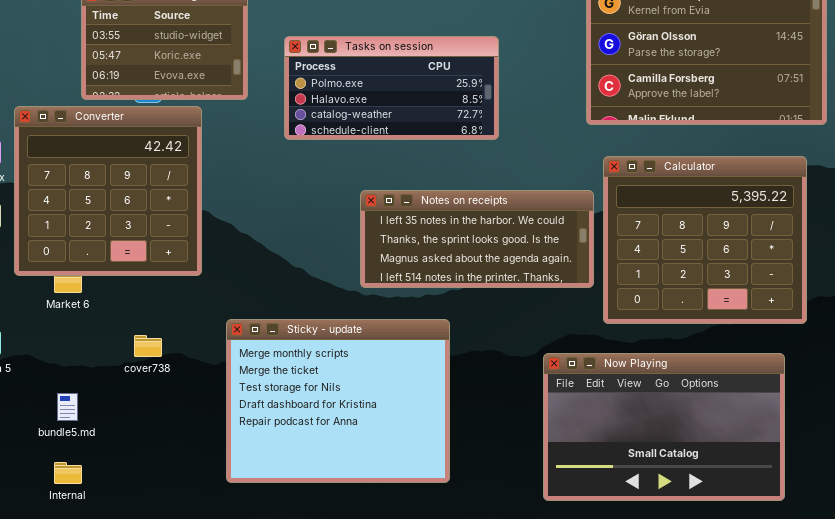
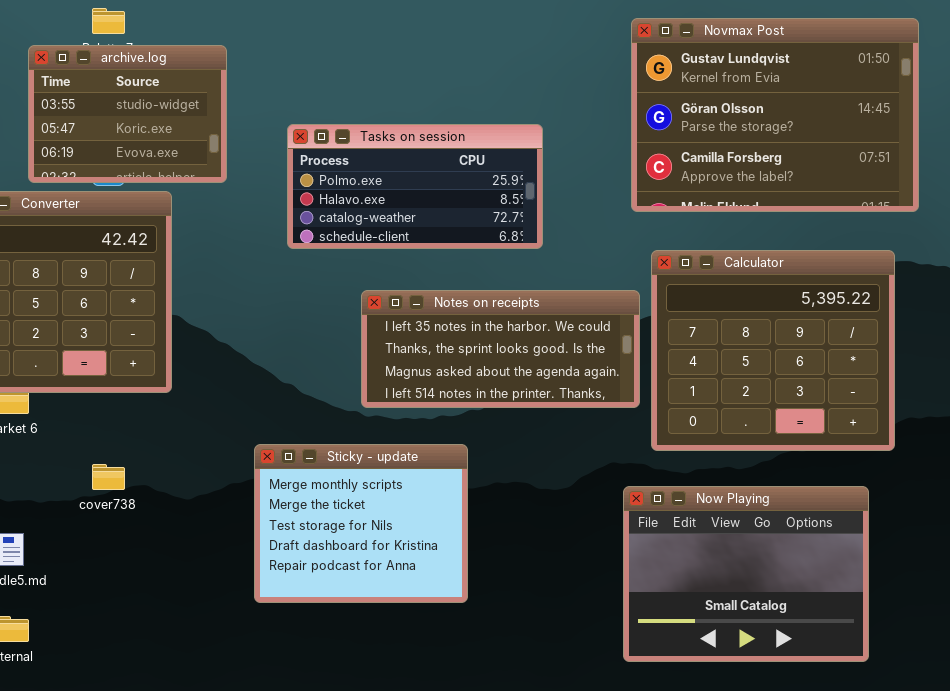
Tasks on session: [284,36,499,140] -> [287,124,543,249], moved
Sticky - update: [226,319,450,483] -> [254,444,468,603], resized
Now Playing: [543,353,785,501] -> [623,486,869,662], resized

